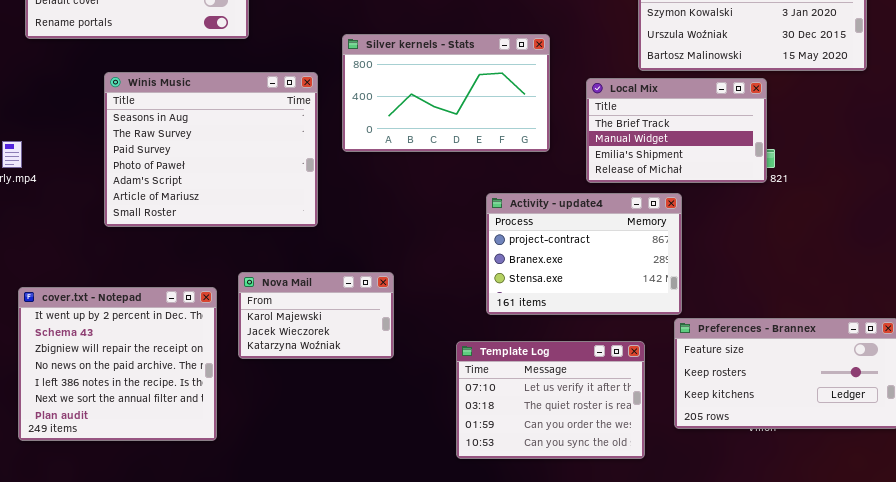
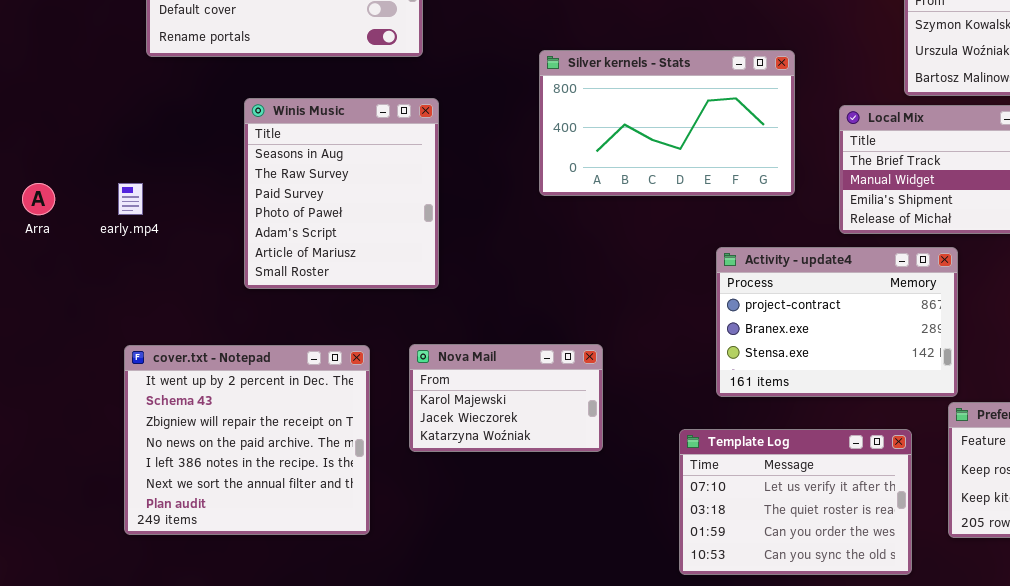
Winis Music: [104,72,318,227] -> [244,98,439,289], resized
cover.txt - Notepad: [18,287,217,441] -> [124,345,370,535], moved

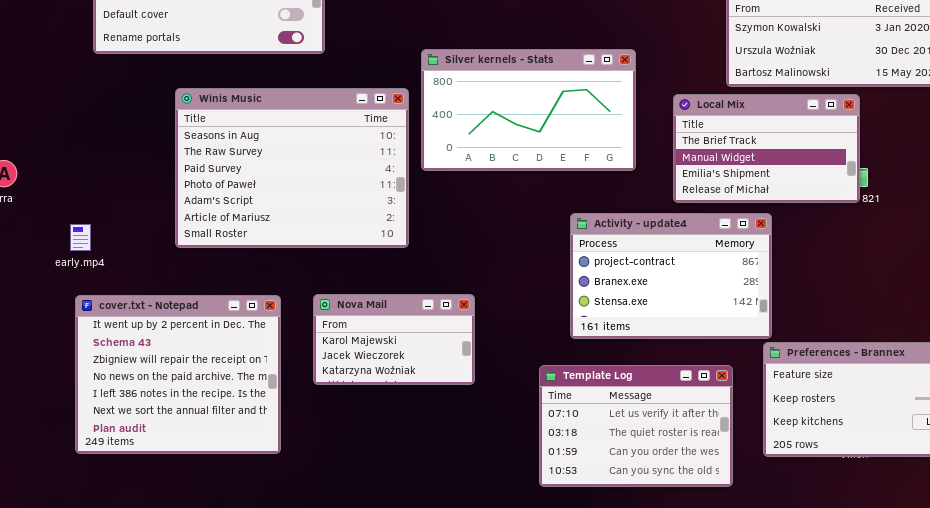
Winis Music: [244,98,439,289] -> [175,88,409,248], resized
early.mp4: [118,183,143,215] -> [70,224,91,251], moved

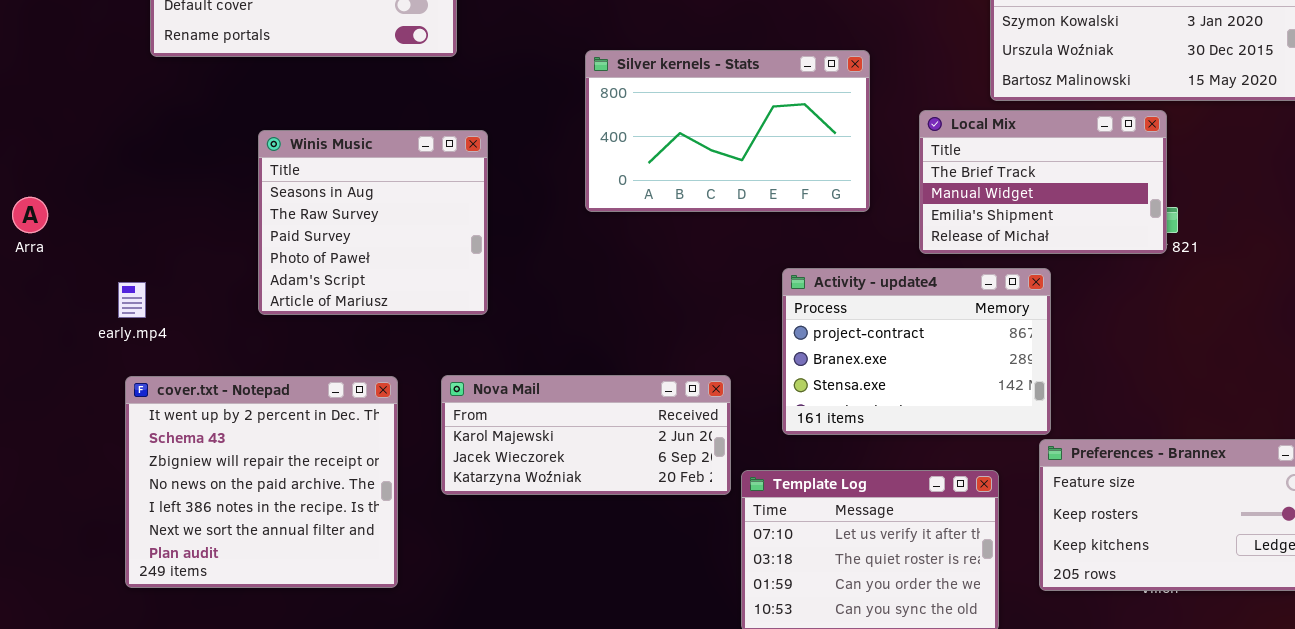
Winis Music: [175,88,409,248] -> [258,130,488,315], resized
Nova Mail: [313,294,475,385] -> [441,375,731,495], resized

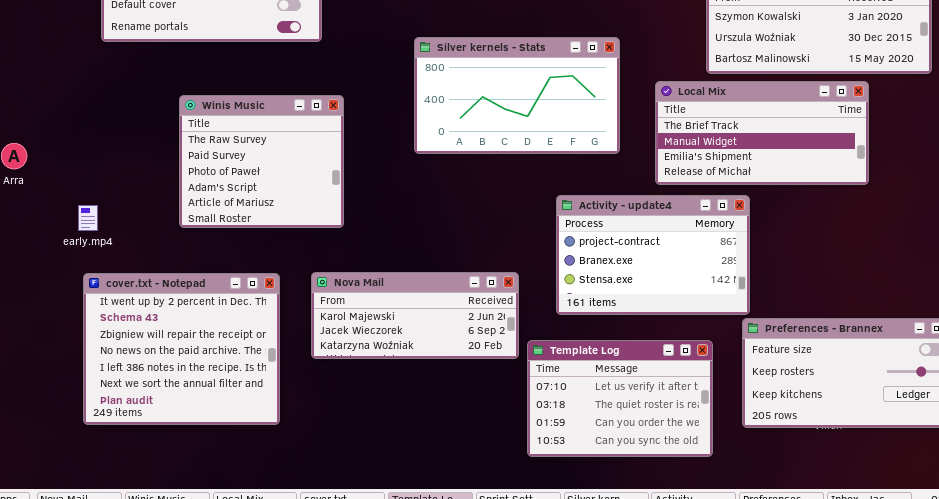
Local Mix: [919,110,1167,254] -> [655,81,869,185], resized
Winis Music: [258,130,488,315] -> [179,95,344,228], scrolled down 1 row

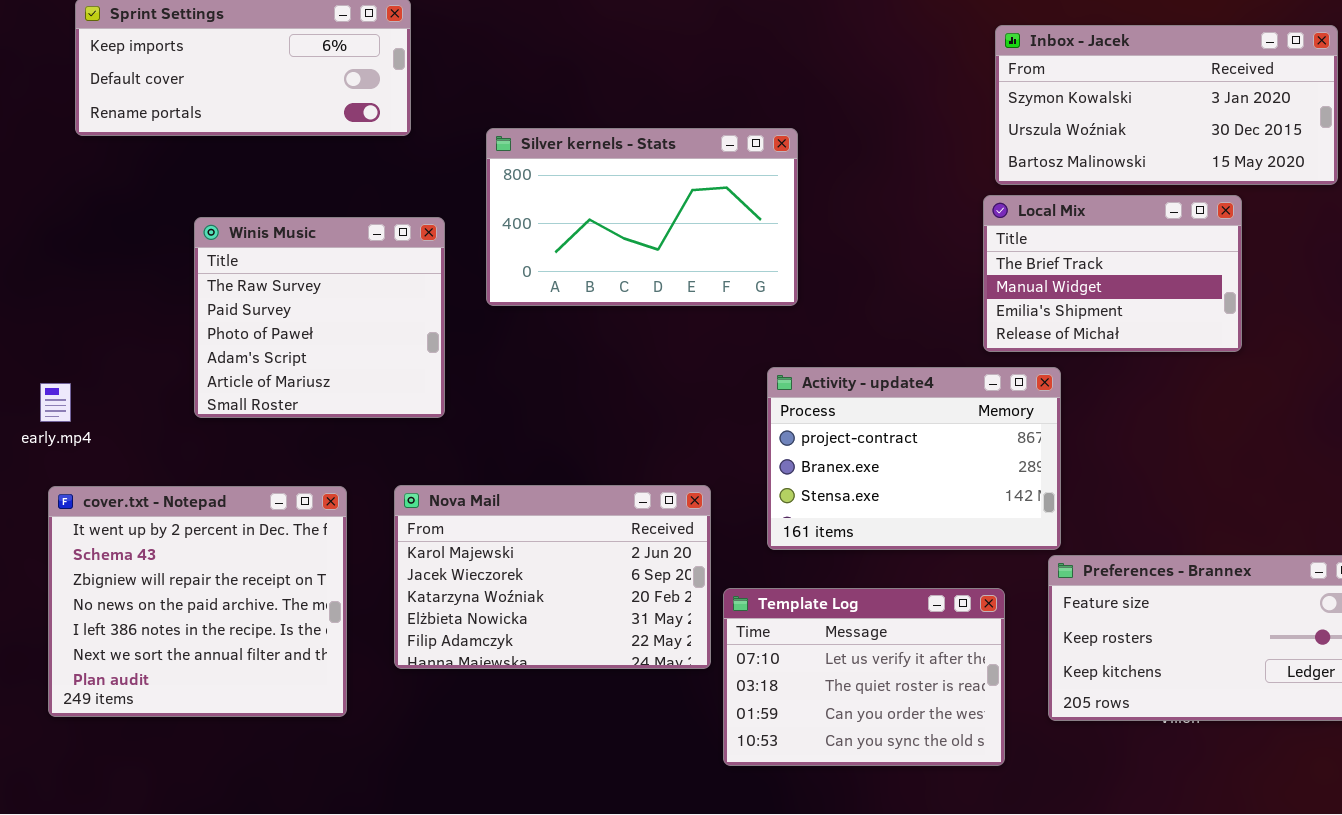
Silver kernels - Stats: [414,37,620,154] -> [486,128,798,306], moved
Local Mix: [655,81,869,185] -> [983,195,1242,352], resized
Nova Mail: [311,272,519,359] -> [394,485,711,669], resized

